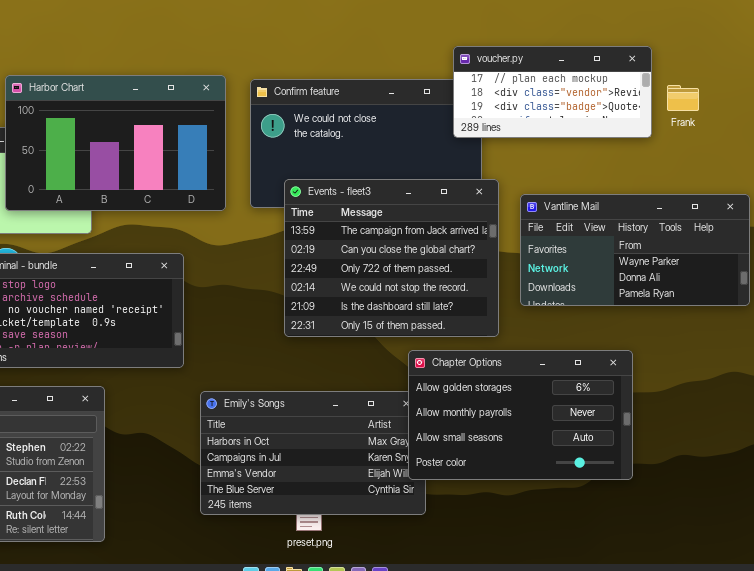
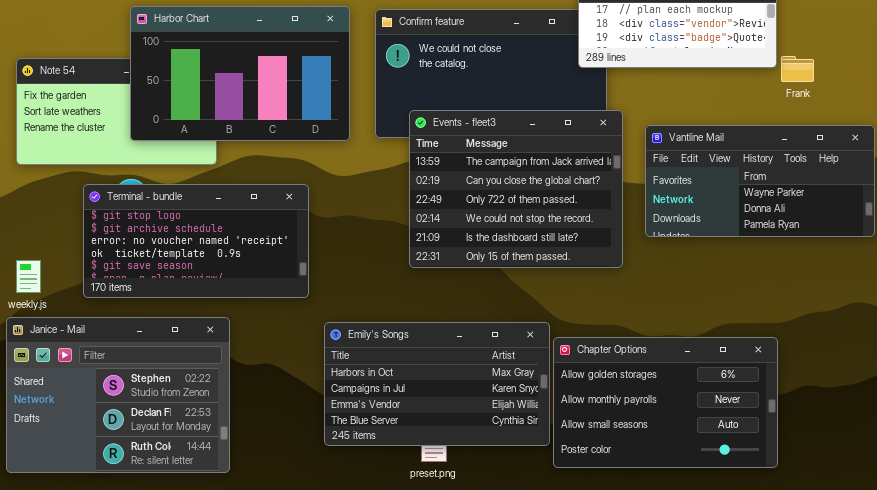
Frank: [667,85,699,111] -> [781,56,814,82], moved
Chapter Options: [408,350,633,480] -> [553,337,778,468], moved

